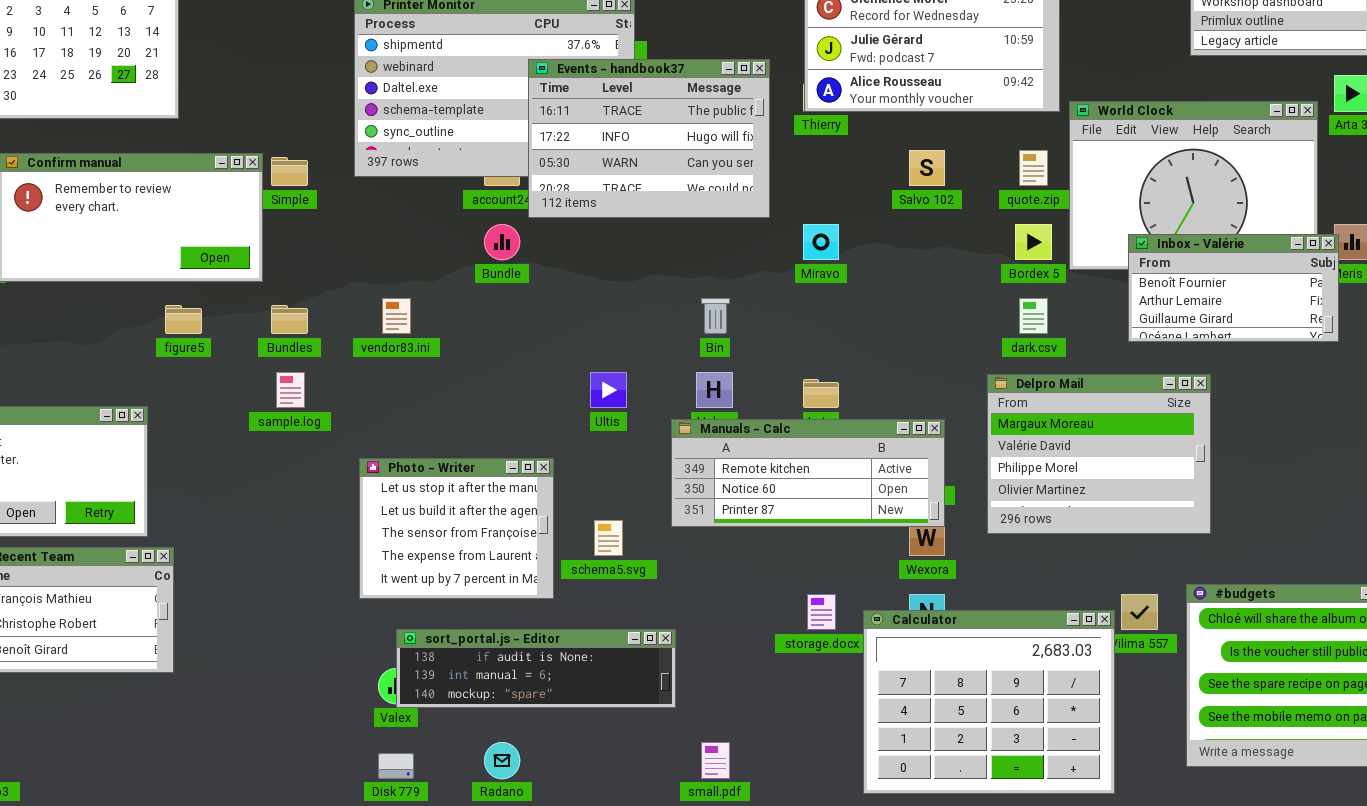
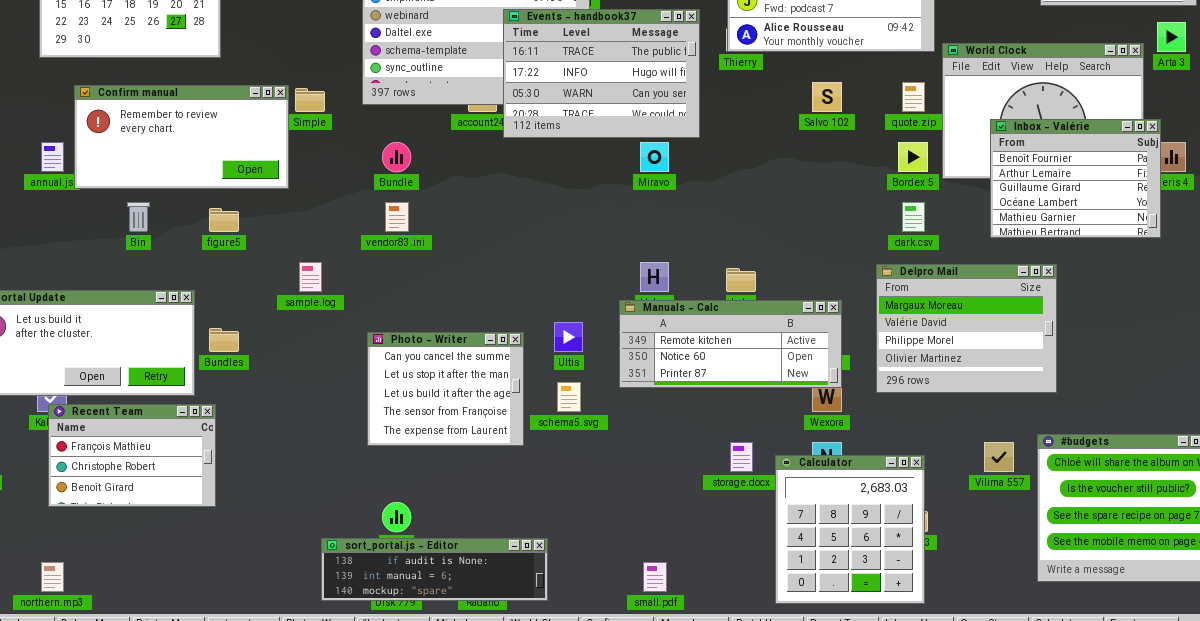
Bundle: [484,224,520,260] -> [382,142,411,172], moved
Miravo: [803,224,839,260] -> [640,142,669,172], moved
Inbox - Valérie: [1128,234,1339,342] -> [990,119,1161,238], resized
Bin: [701,298,730,334] -> [127,202,150,232], moved
Bundles: [271,305,308,334] -> [209,328,239,352], moved
Ultis: [590,372,627,408] -> [554,322,583,352], moved
Photo - Writer: [359,458,554,599] -> [367,332,524,446], scrolled up 1 row
Calculator: [863,610,1115,794] -> [775,455,925,604], resized
sort_portal.js - Editor: [396,629,676,708] -> [321,538,548,601], moved

